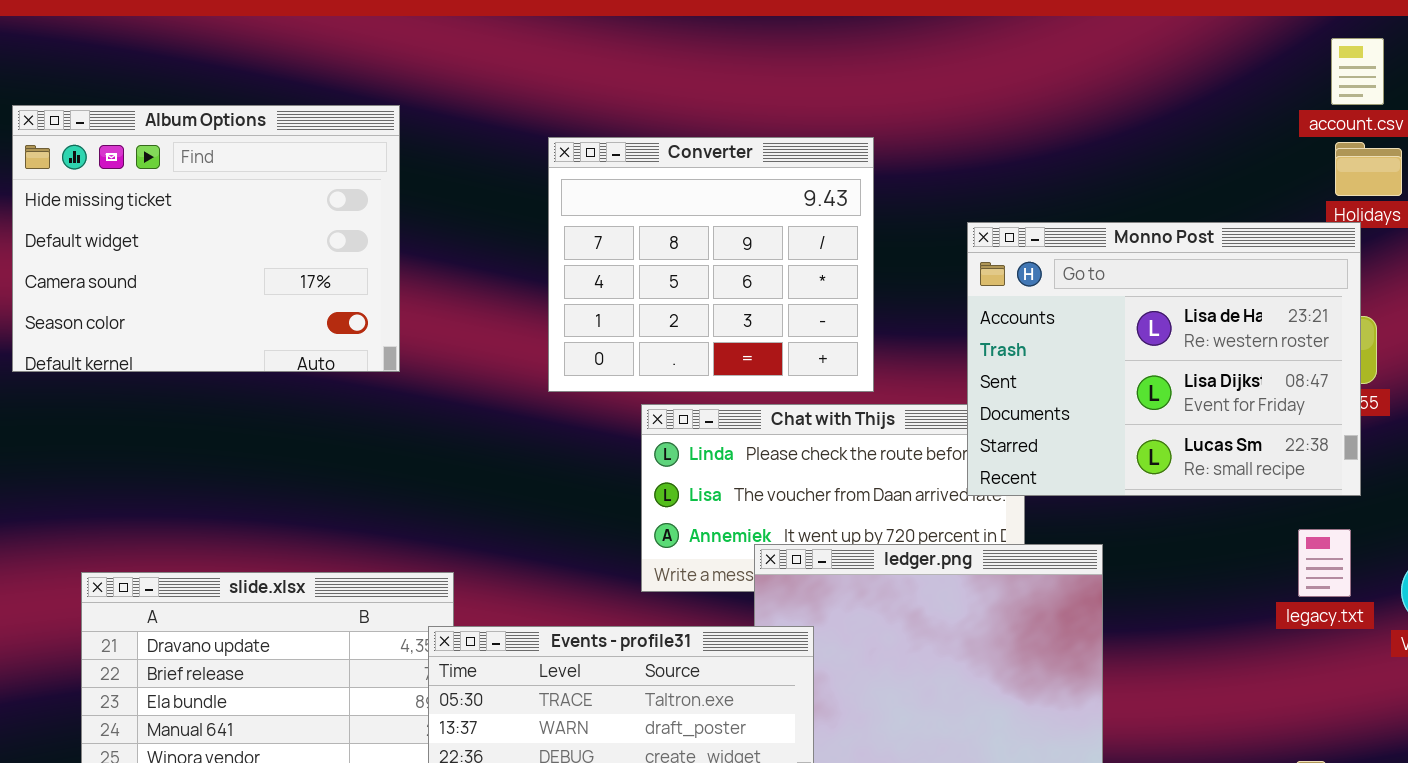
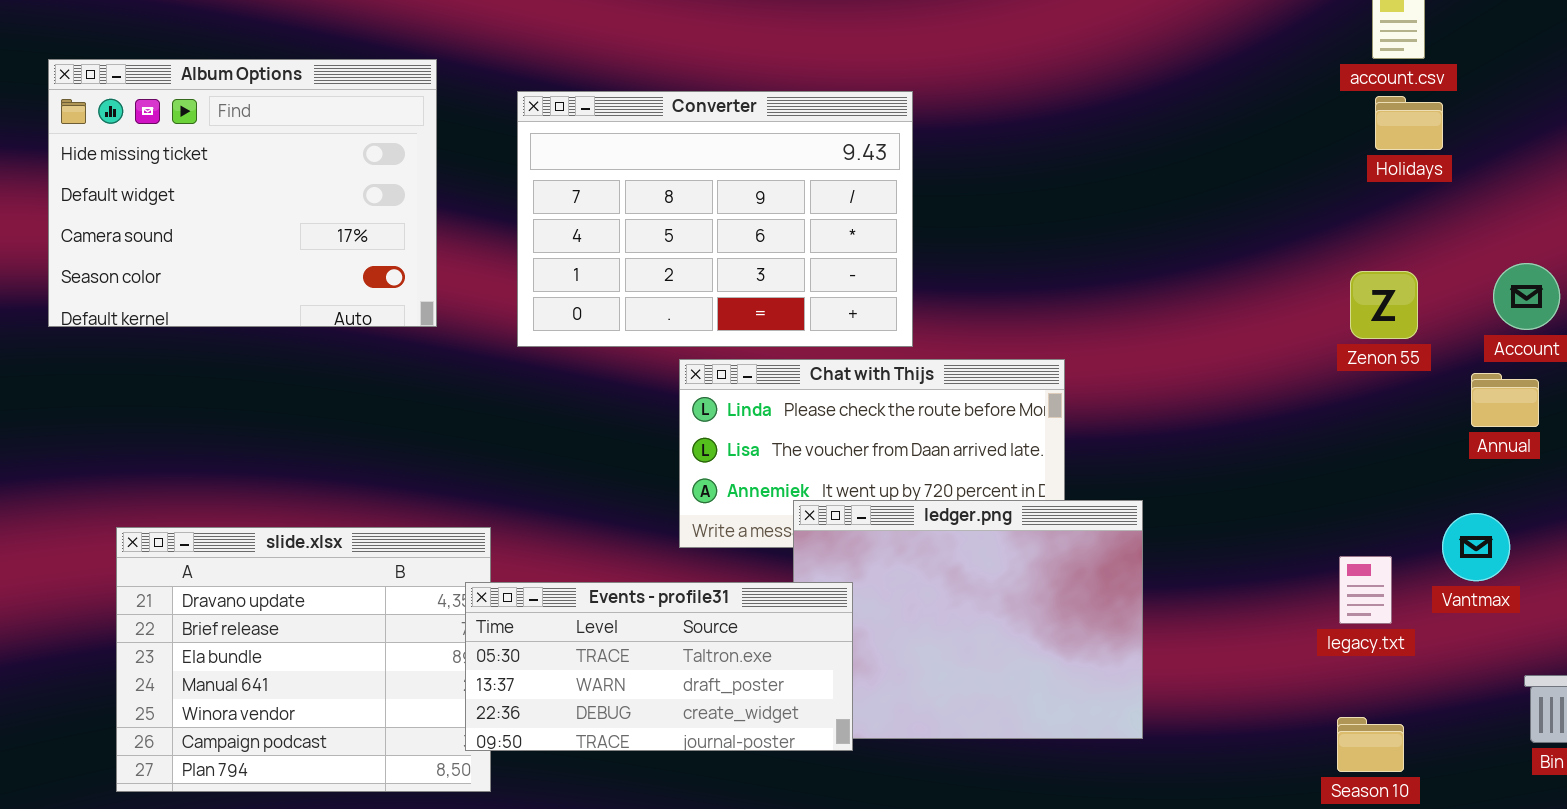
Converter: [548,137,874,392] -> [517,91,913,347], resized
Monno Post: [967,222,1361,496] -> none, closed
legacy.txt: [1298,529,1351,597] -> [1339,556,1392,624], moved

